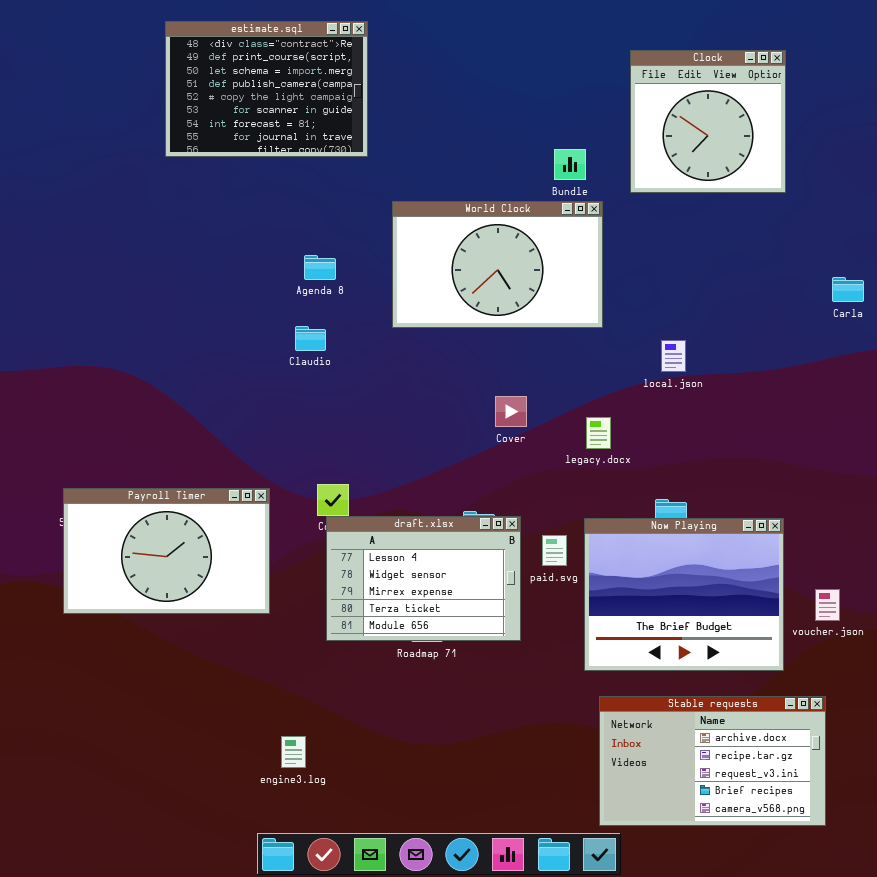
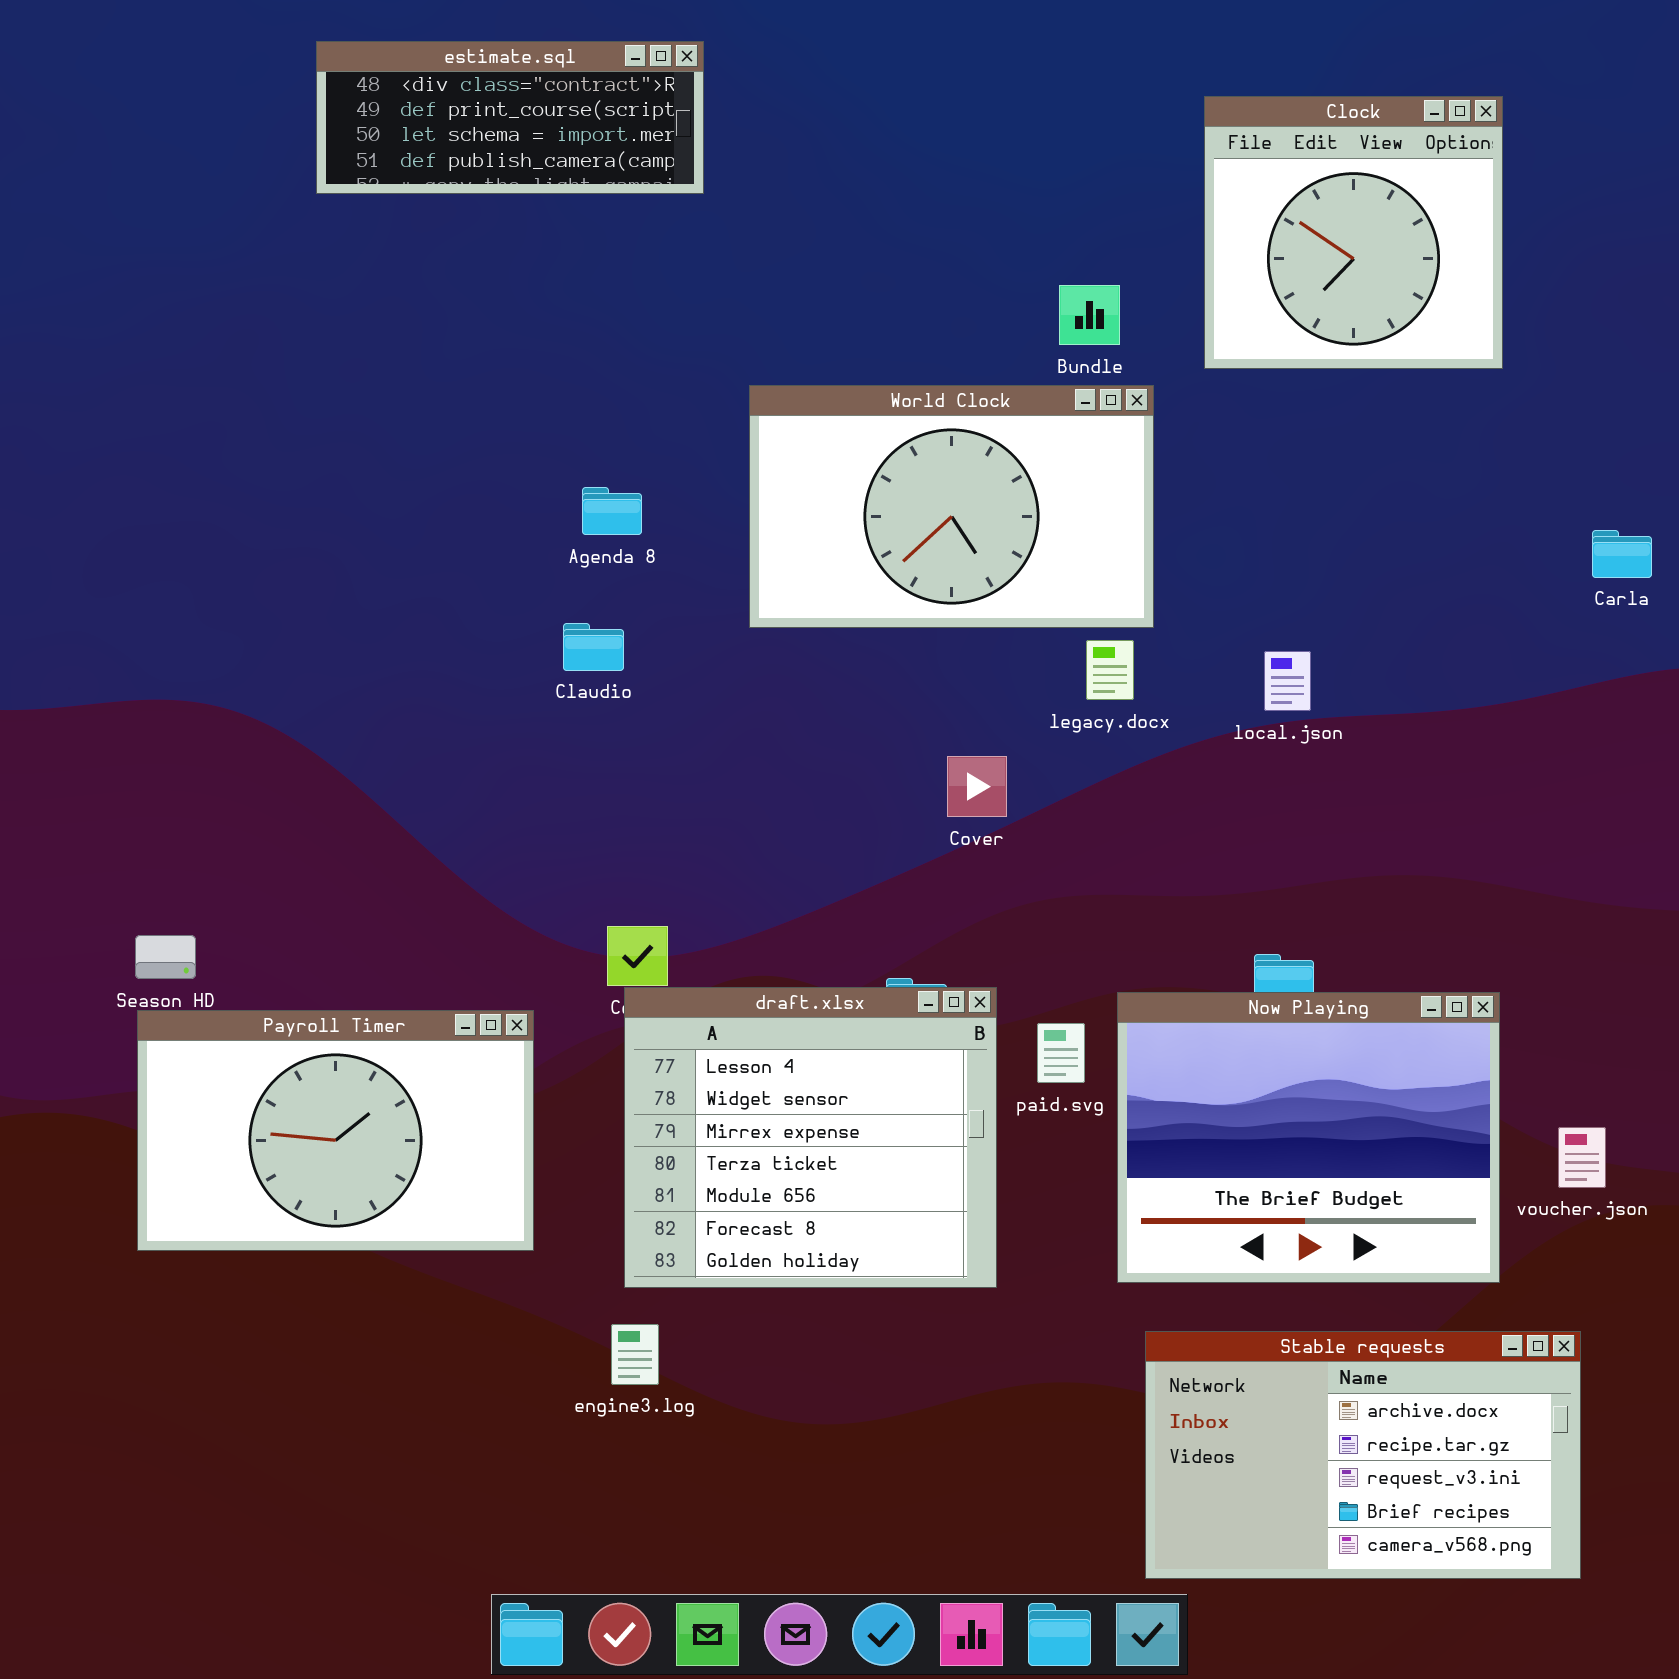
estimate.sql: [165,21,368,157] -> [316,41,704,194], resized
legacy.docx: [586,417,611,449] -> [1086,640,1134,700], moved
Payroll Timer: [63,488,270,614] -> [137,1010,534,1251], moved
draft.xlsx: [326,516,521,641] -> [624,987,997,1288], resized
engine3.log: [281,736,306,768] -> [611,1324,659,1385], moved

